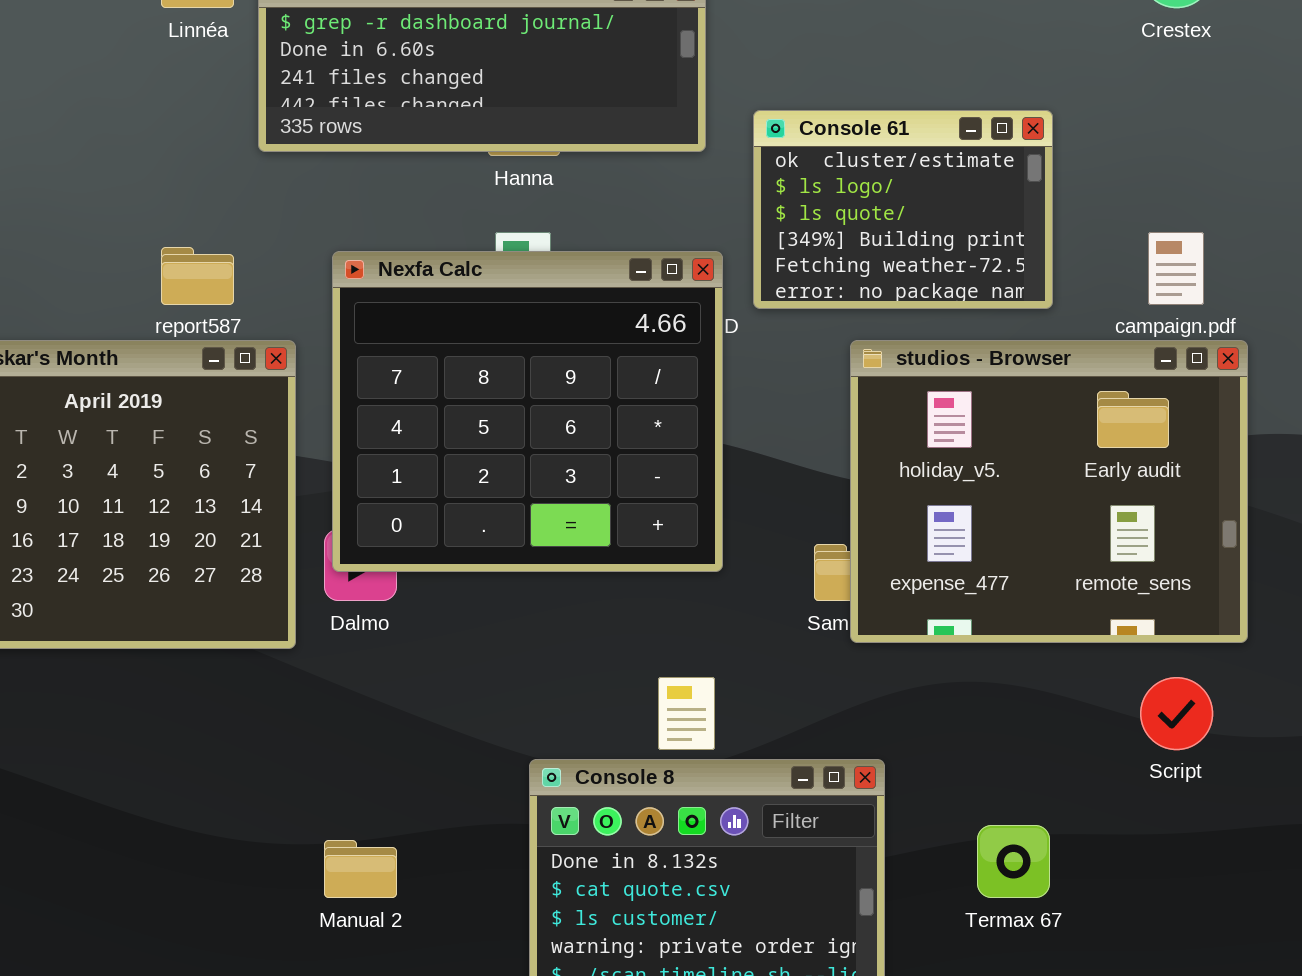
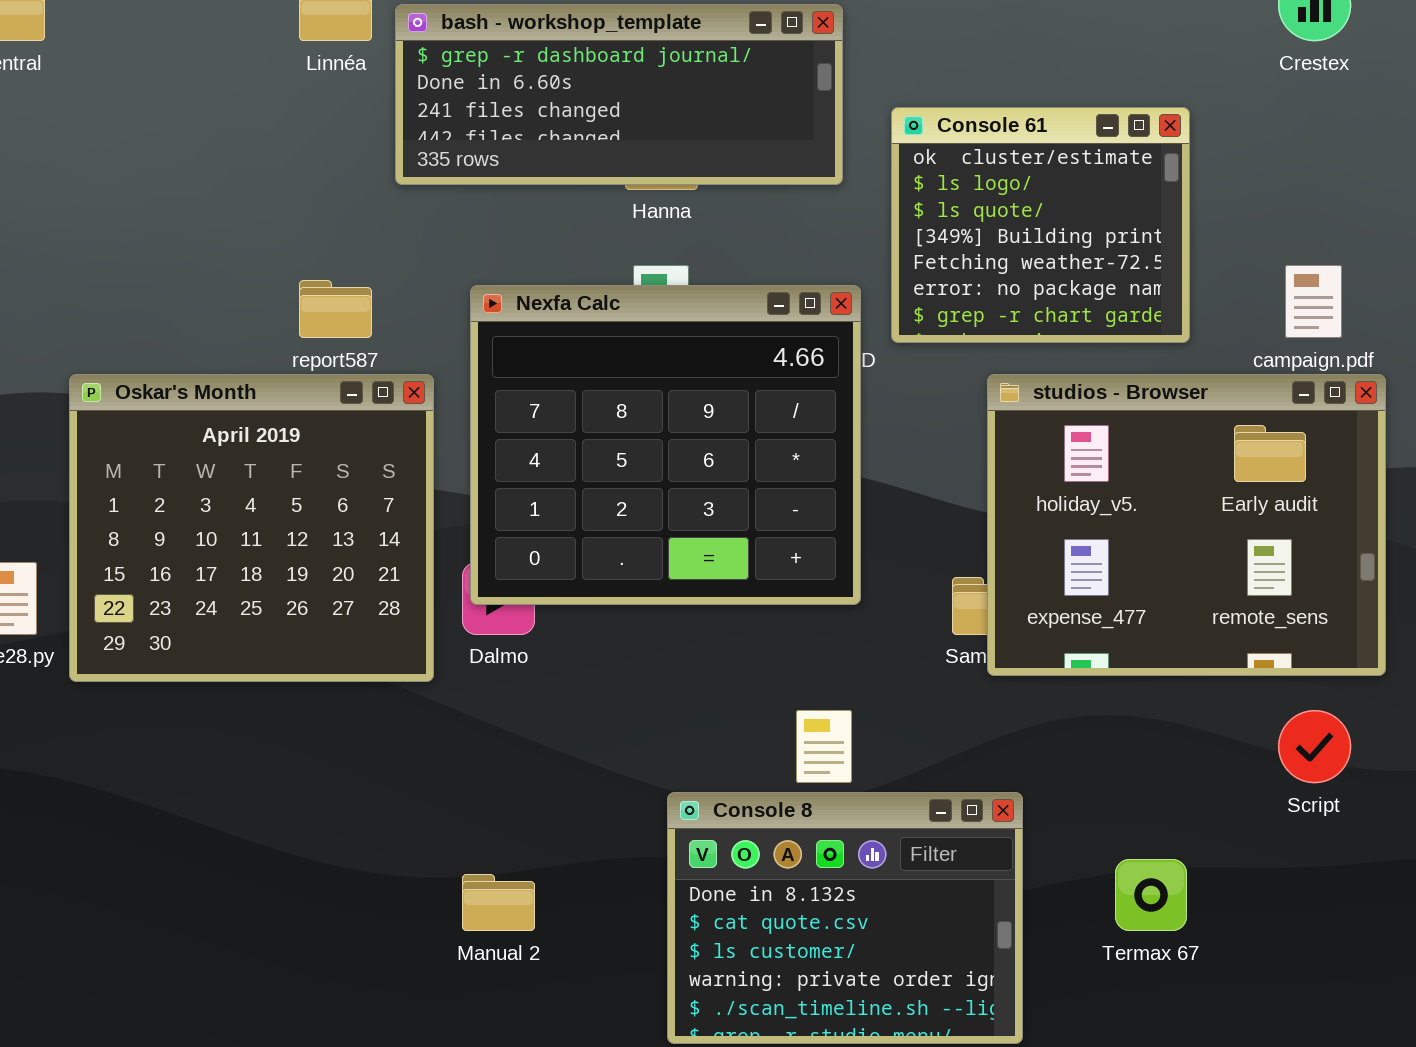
Console 61: [753,110,1053,309] -> [891,107,1190,343], resized

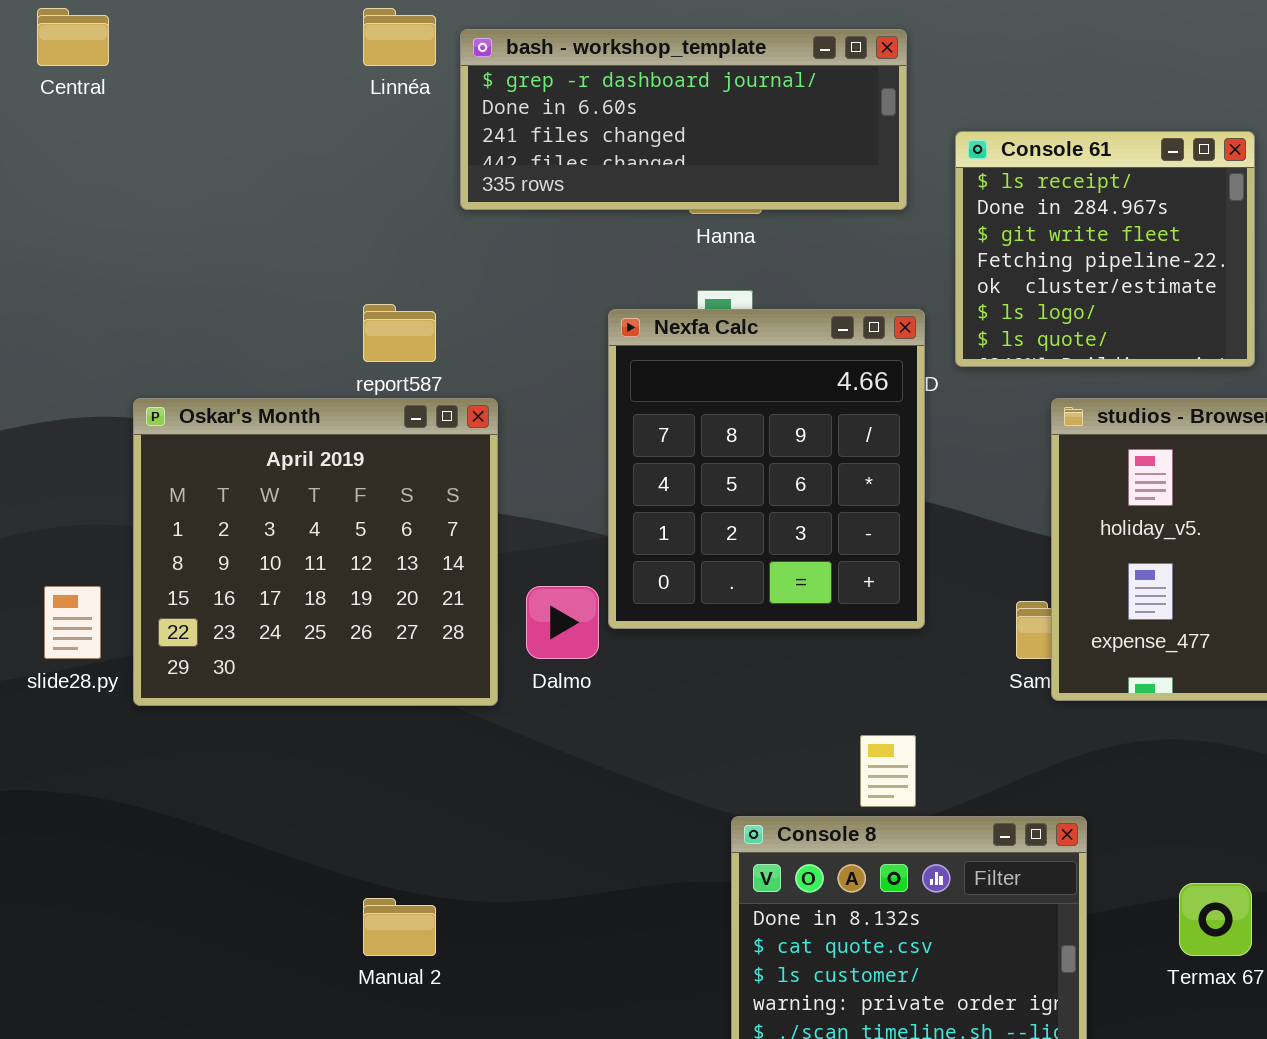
Console 61: [891,107,1190,343] -> [955,131,1255,367], scrolled up 4 rows
Nexfa Calc: [470,285,861,605] -> [608,309,925,629], resized
Manual 2: [462,874,535,931] -> [363,898,436,956], moved

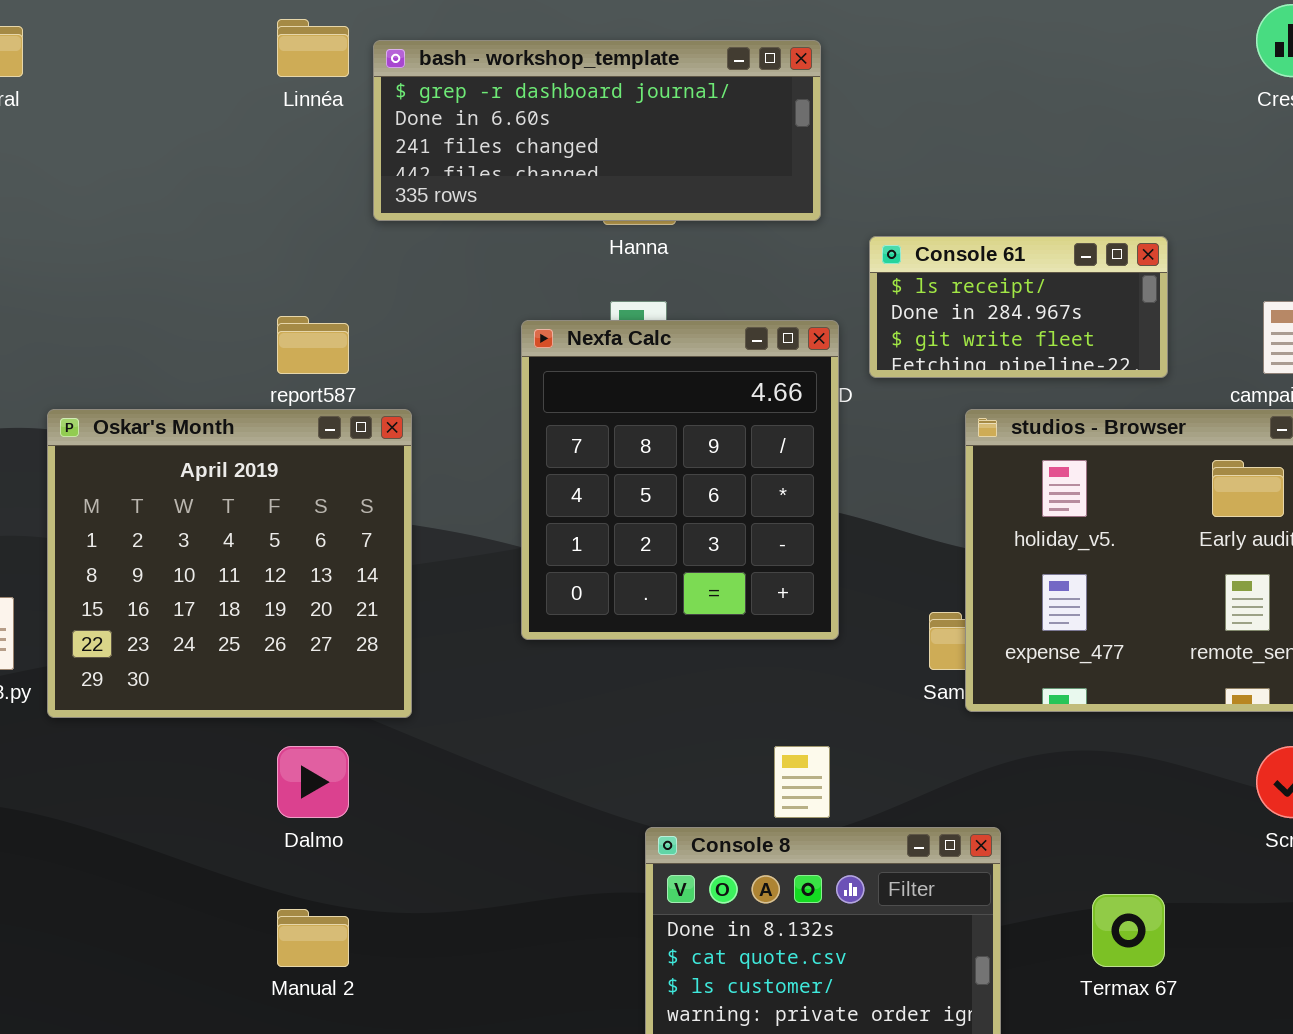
Console 61: [955,131,1255,367] -> [869,236,1168,378], resized
Dalmo: [526,586,599,659] -> [277,746,349,818], moved

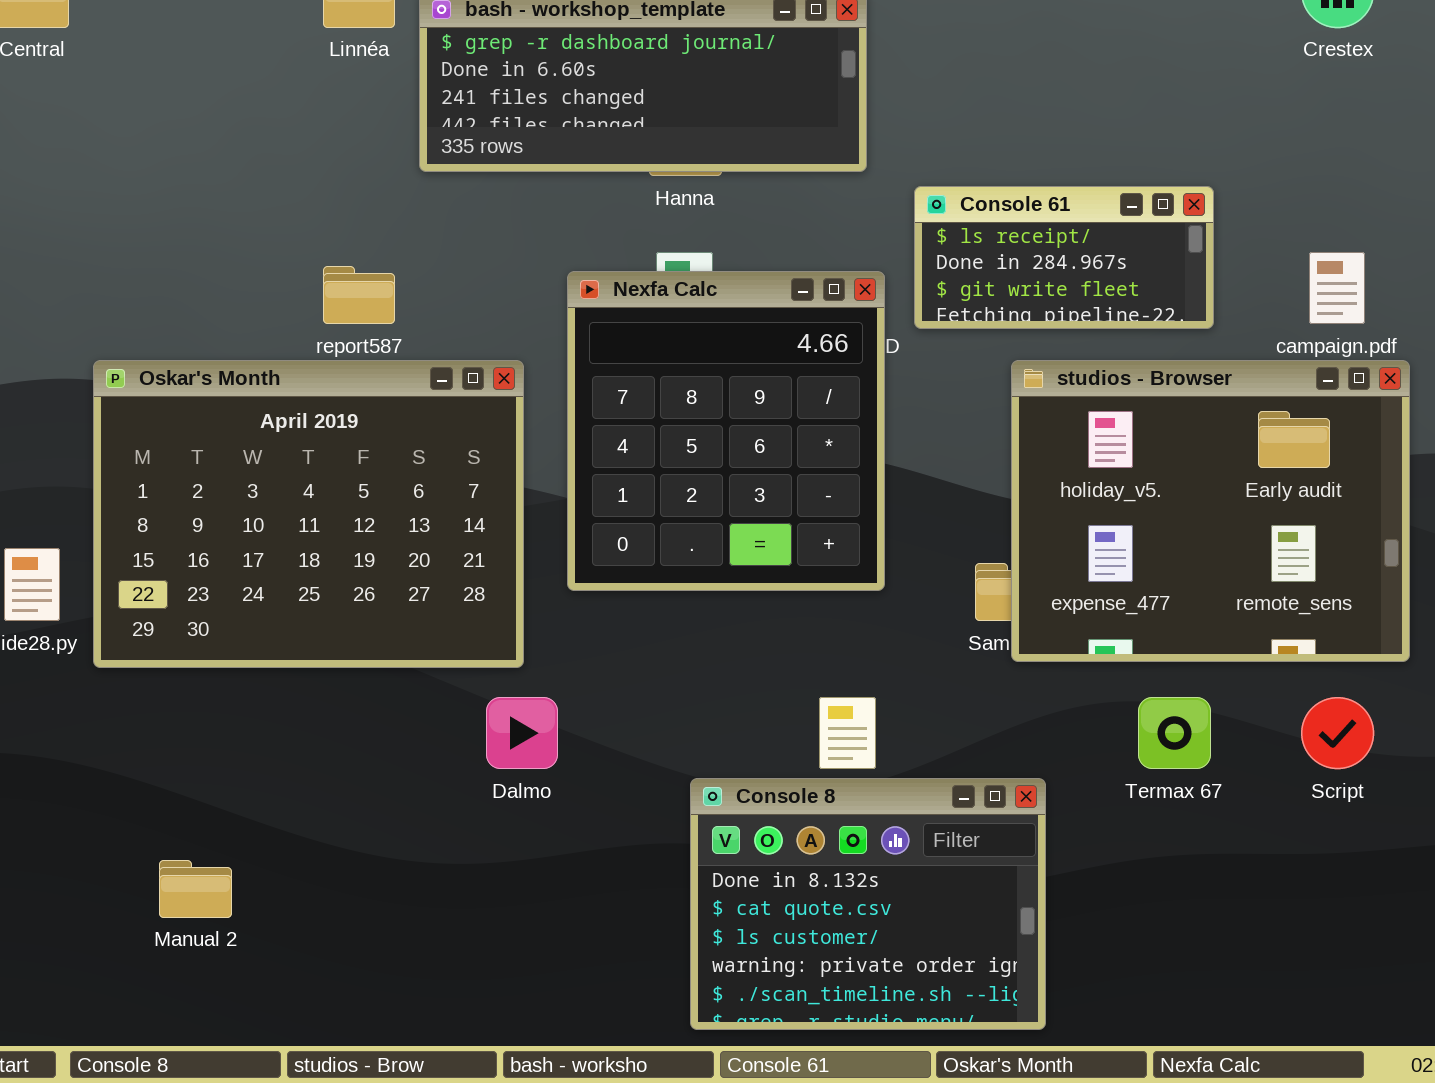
Oskar's Month: [47,409,412,718] -> [93,360,524,668], resized
Dalmo: [277,746,349,818] -> [486,697,558,769], moved
Termax 67: [1092,894,1165,967] -> [1138,697,1211,769], moved
Manual 2: [277,909,349,967] -> [159,860,232,918], moved

